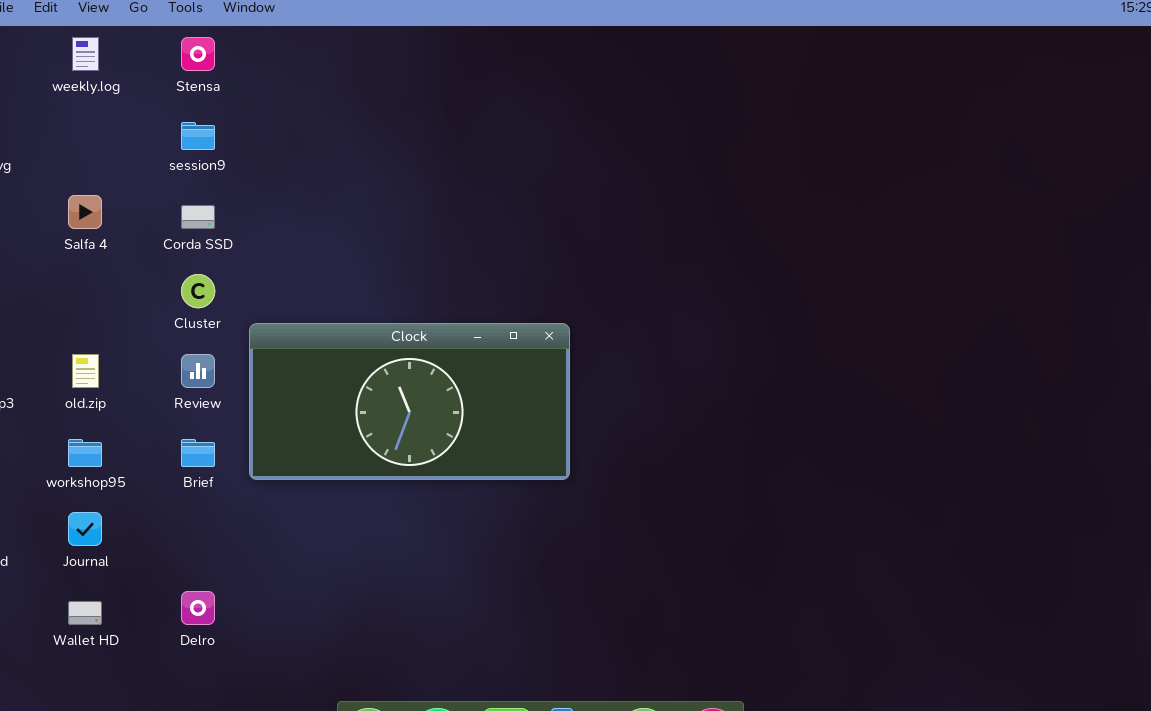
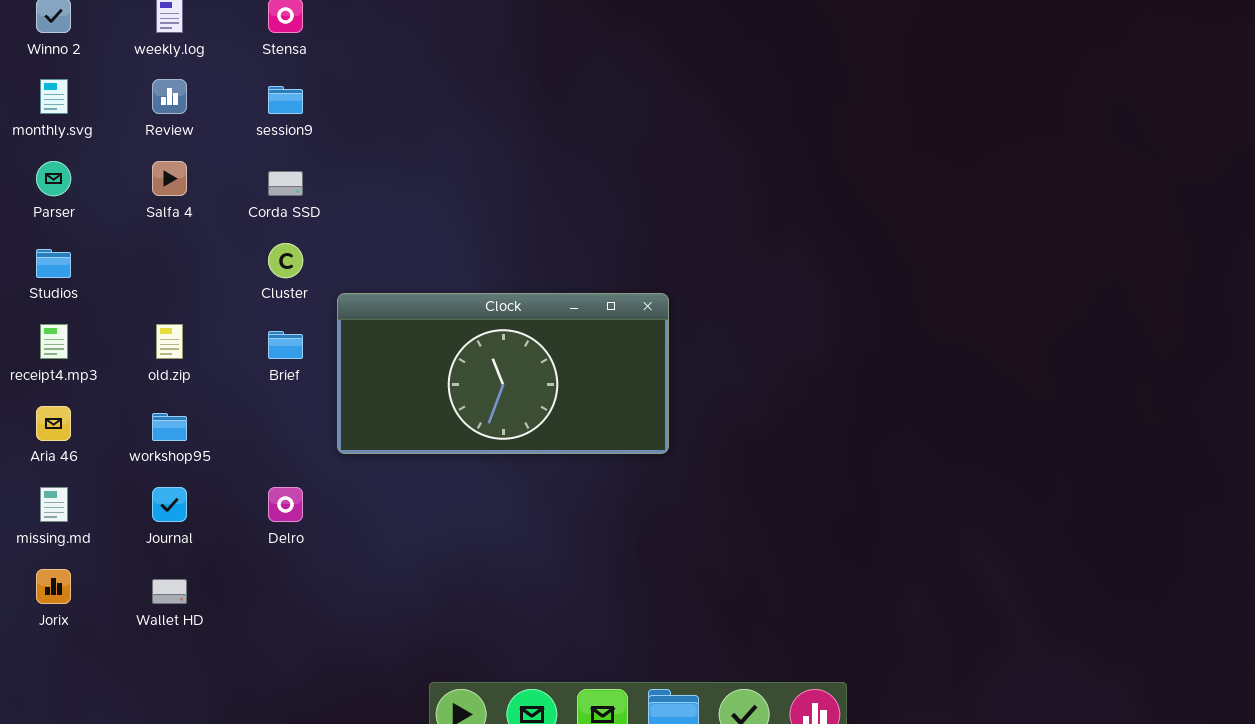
Review: [181,354,215,388] -> [152,79,187,114], moved
Brief: [181,439,215,467] -> [268,331,303,359], moved
Delro: [181,591,215,625] -> [268,487,303,522], moved

